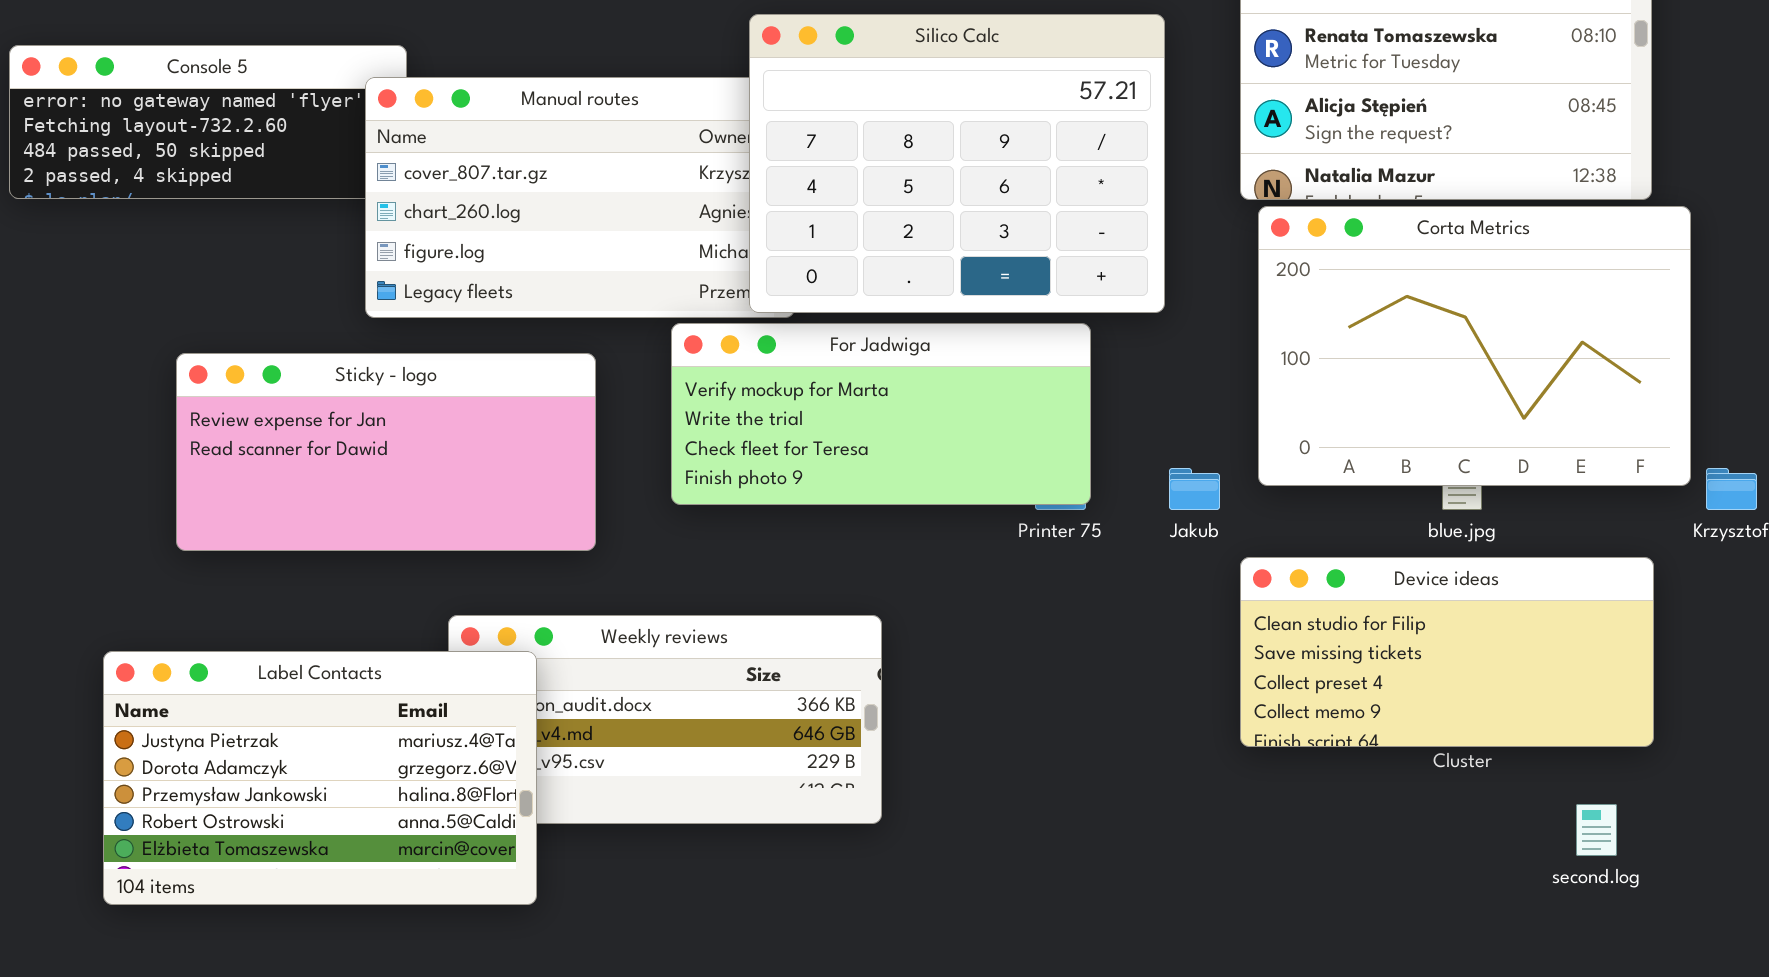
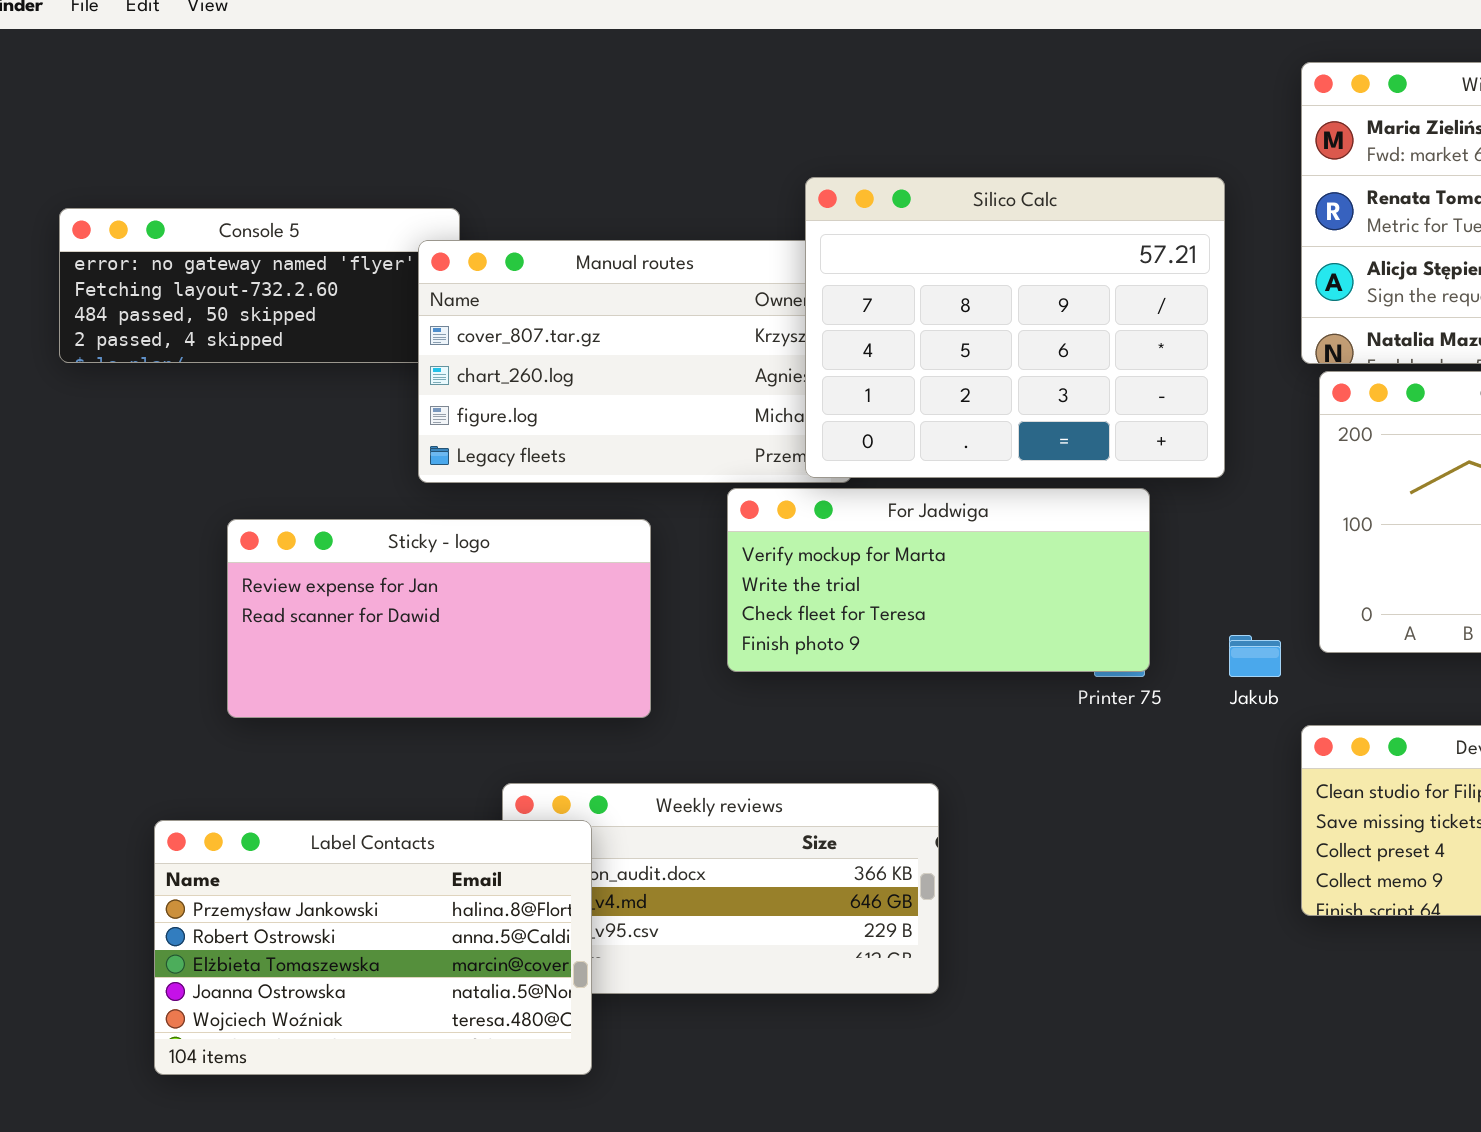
Label Contacts: [103,651,537,905] -> [154,820,592,1075], scrolled down 2 rows

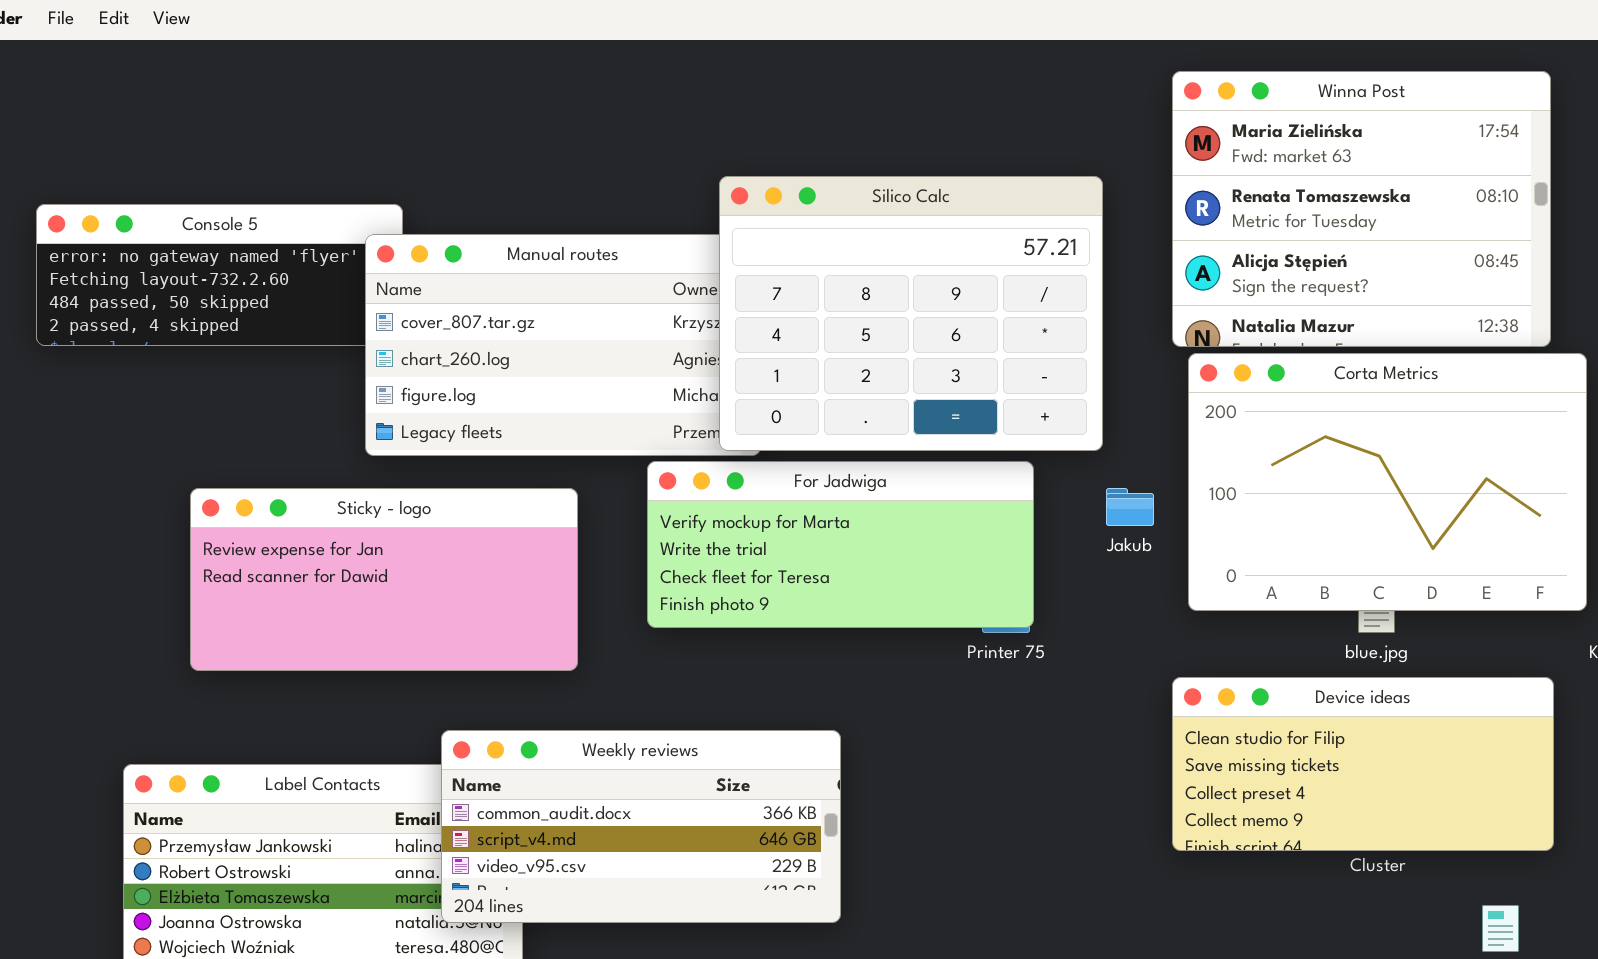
Jakub: [1229,635,1281,677] -> [1106,488,1154,526], moved
Weekly reviews: [502,783,939,994] -> [441,730,841,923], raised

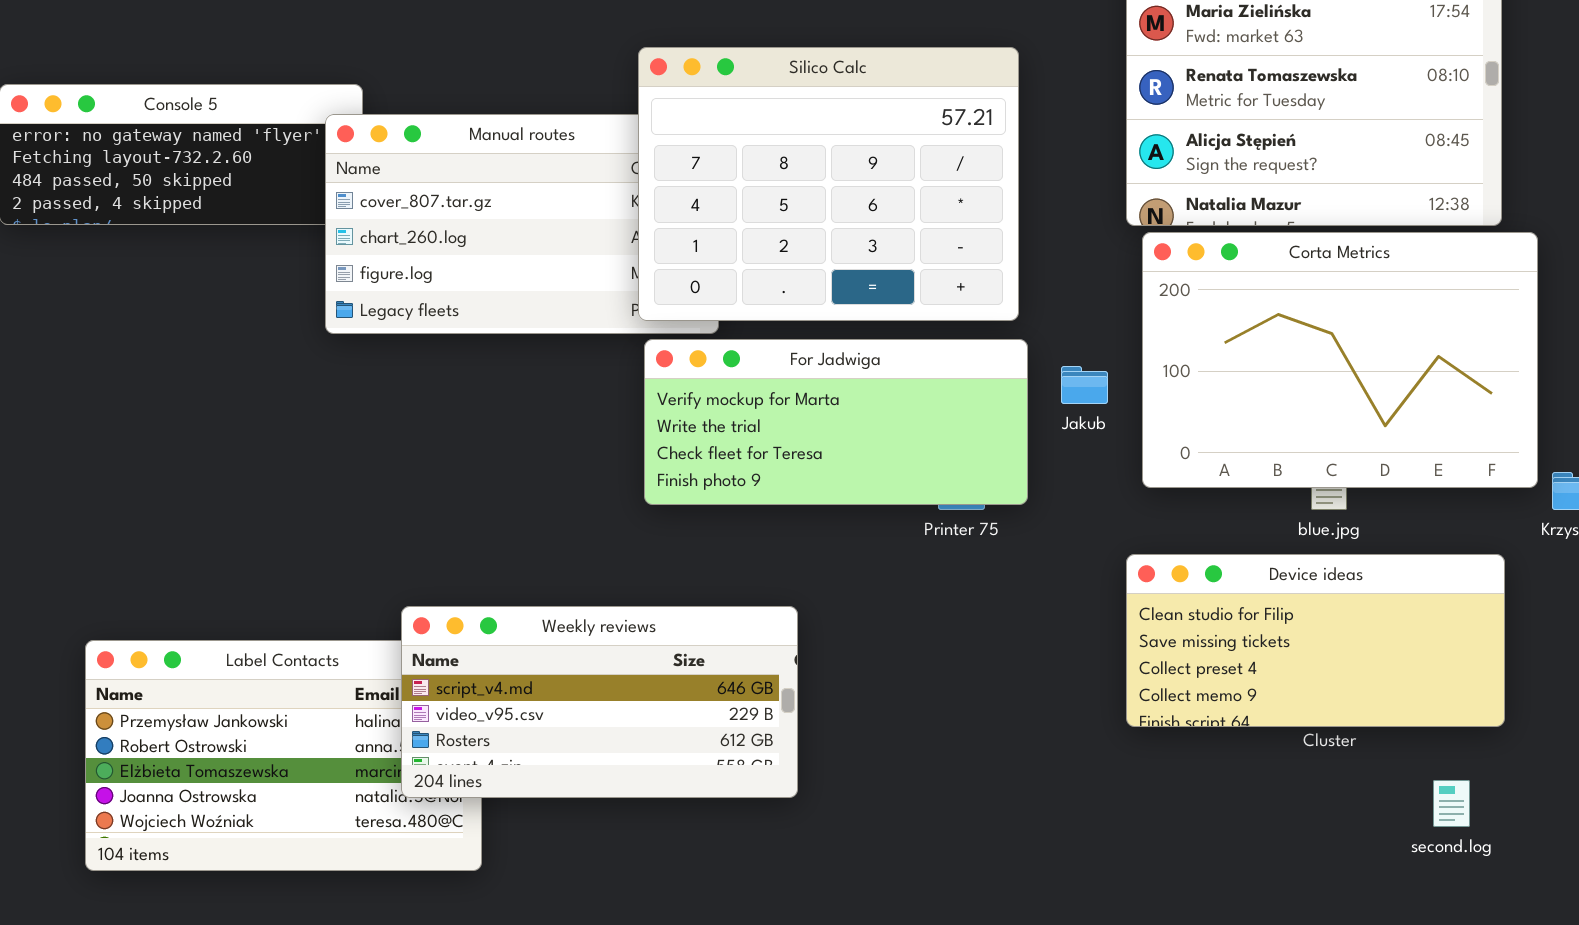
Silico Calc: [719,176,1103,451] -> [638,47,1019,321], moved
For Jadwiga: [647,461,1034,628] -> [644,339,1028,505], moved
Sticky - logo: [190,488,578,671] -> none, closed
Weekly reviews: [441,730,841,923] -> [401,606,798,798], scrolled down 1 row

